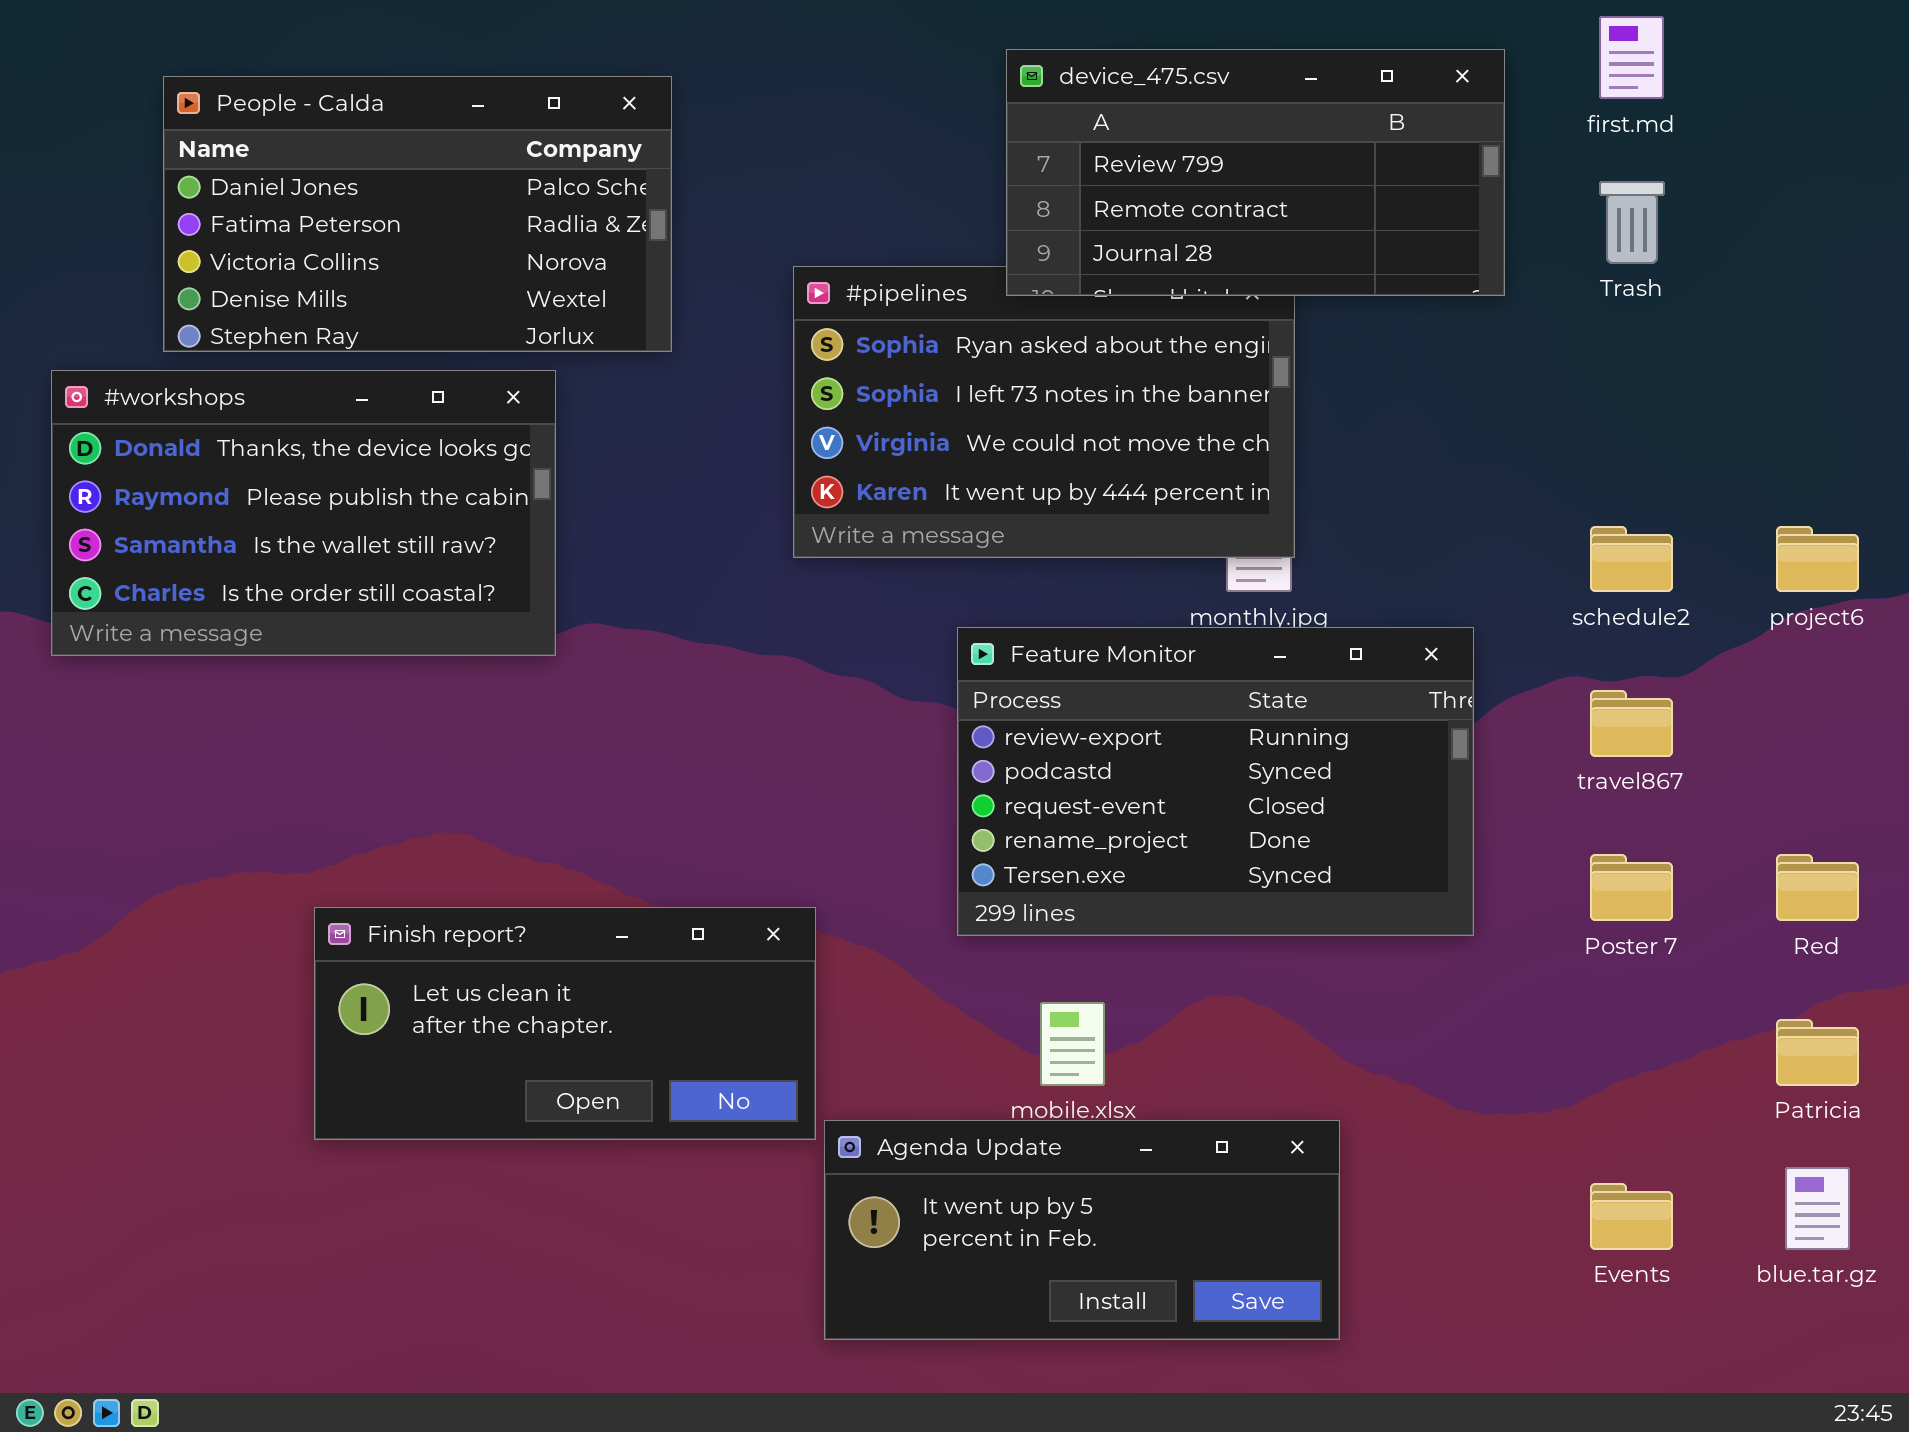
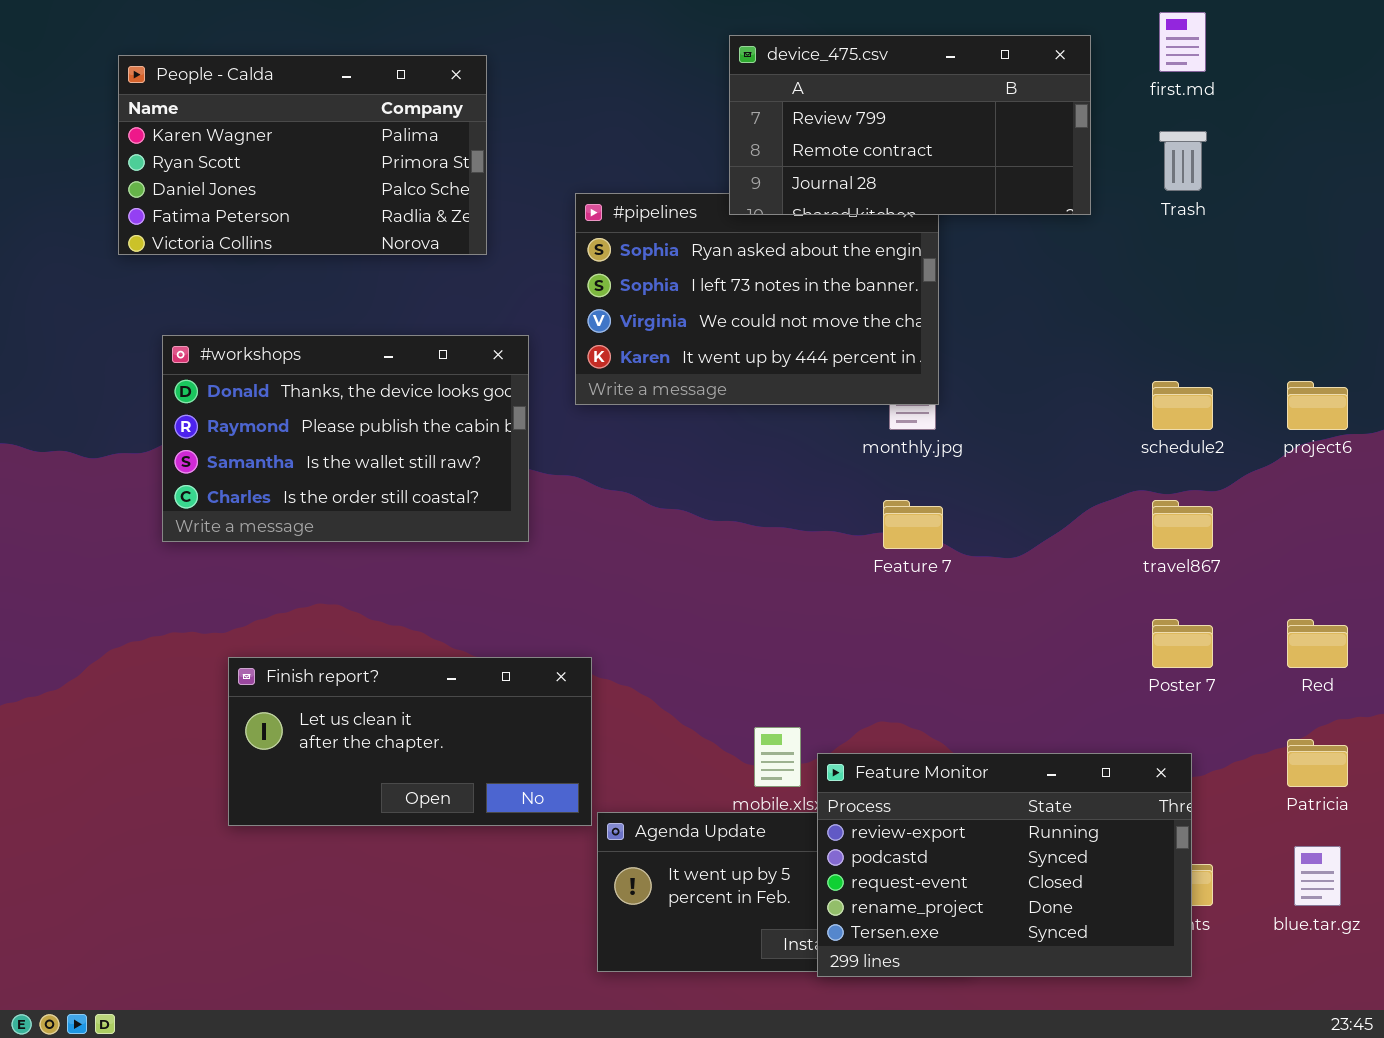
People - Calda: [163,76,672,352] -> [118,55,487,255], scrolled up 2 rows
#workshops: [51,370,556,656] -> [162,335,529,542], moved
Feature Monitor: [957,627,1474,936] -> [817,753,1192,977], moved

